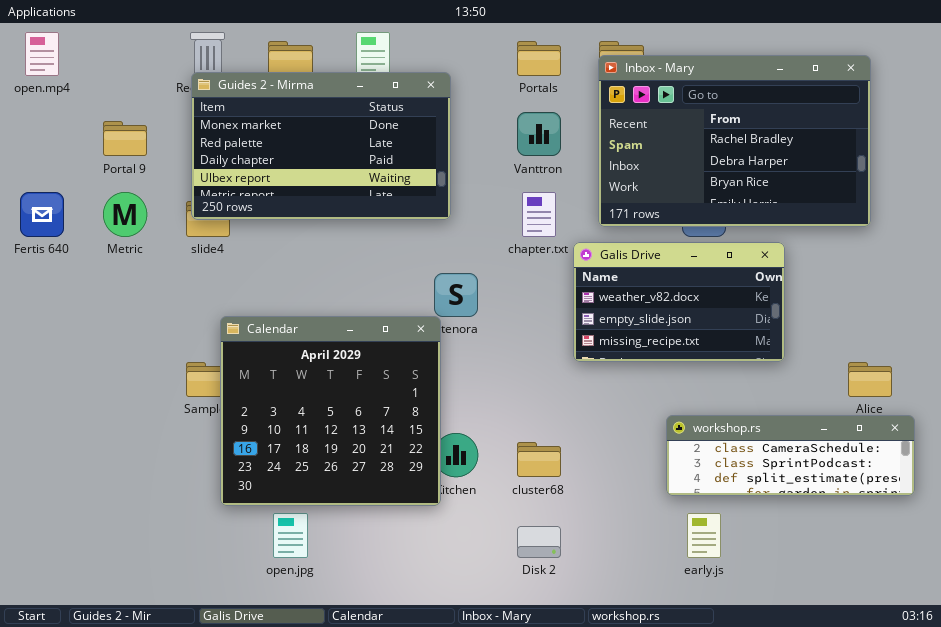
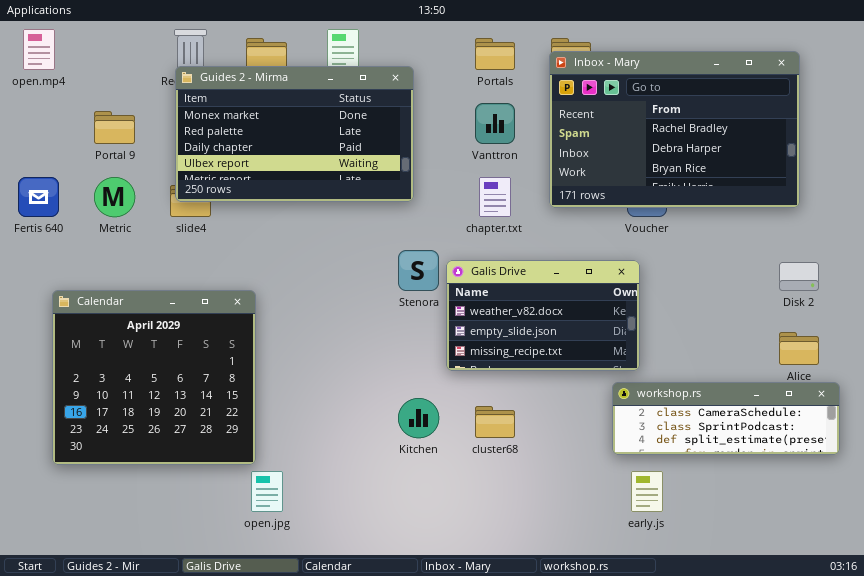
Galis Drive: [573,242,785,362] -> [446,260,640,371], moved
Calendar: [220,316,441,506] -> [52,290,256,465], moved
Disk 2: [517,526,561,558] -> [779,262,819,291], moved

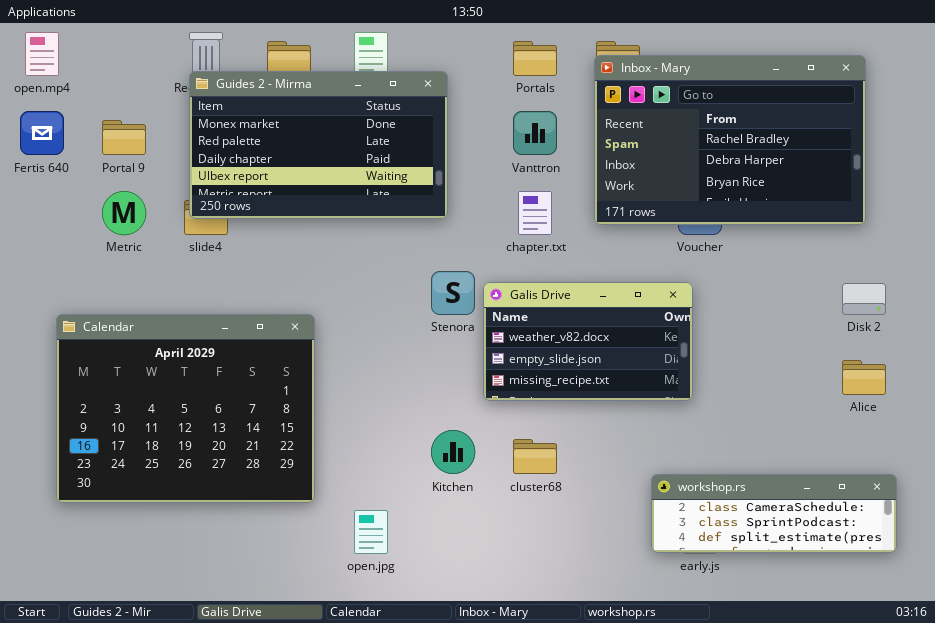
Fertis 640: [18,177,59,217] -> [20,111,64,155], moved
Calendar: [52,290,256,465] -> [56,314,315,503], resized
workshop.rs: [612,382,840,455] -> [651,474,897,553], moved
open.jpg: [251,471,283,512] -> [354,510,388,554], moved

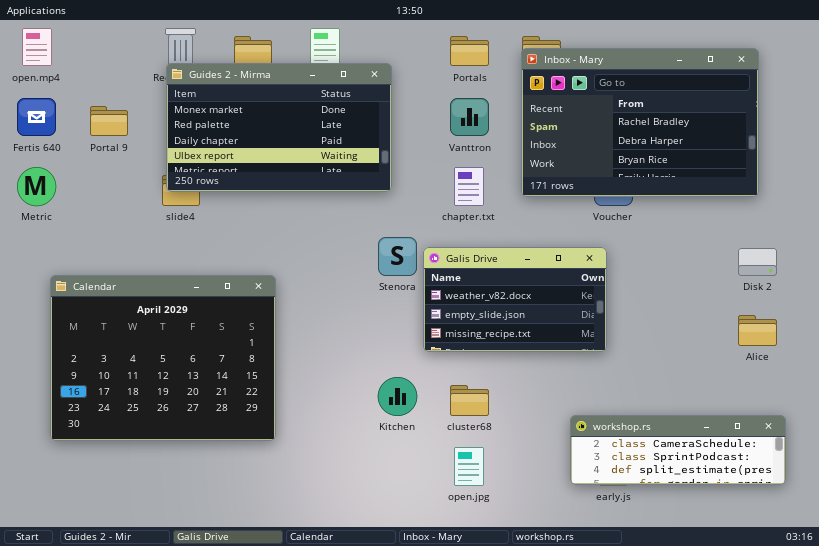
Metric: [102,191,146,235] -> [17,167,56,206], moved
open.jpg: [354,510,388,554] -> [454,447,484,486], moved

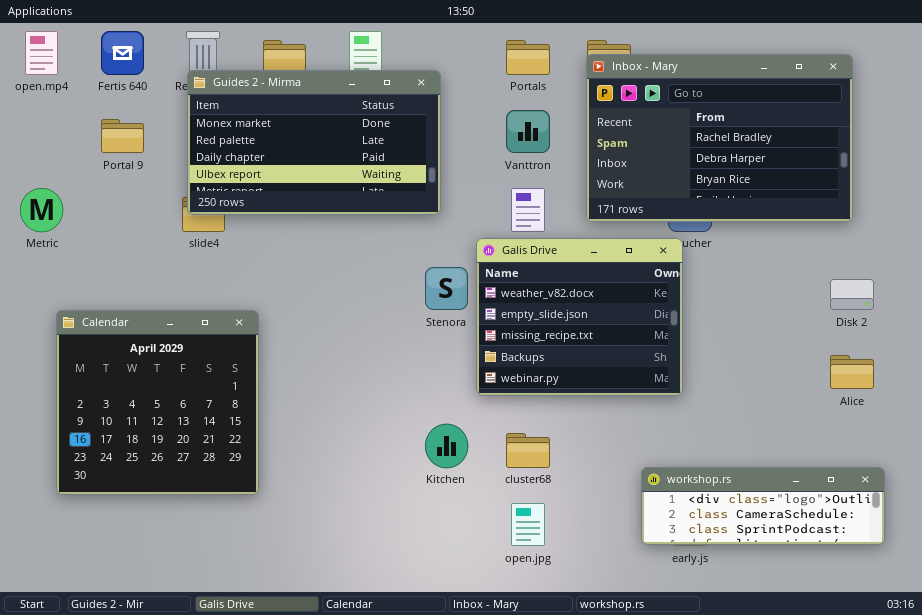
Fertis 640: [17,98,56,136] -> [101,31,144,75], moved
Galis Drive: [423,247,607,352] -> [476,238,683,396], resized
Calendar: [50,275,276,441] -> [56,310,259,495], resized
workshop.rs: [570,415,786,485] -> [641,467,885,545], scrolled up 1 row

